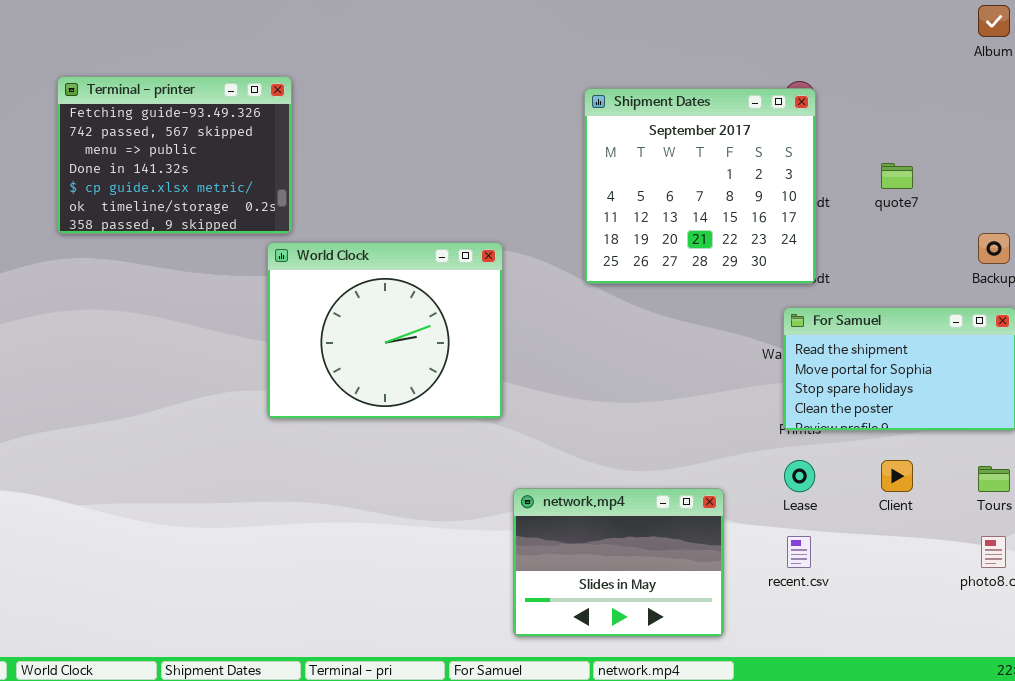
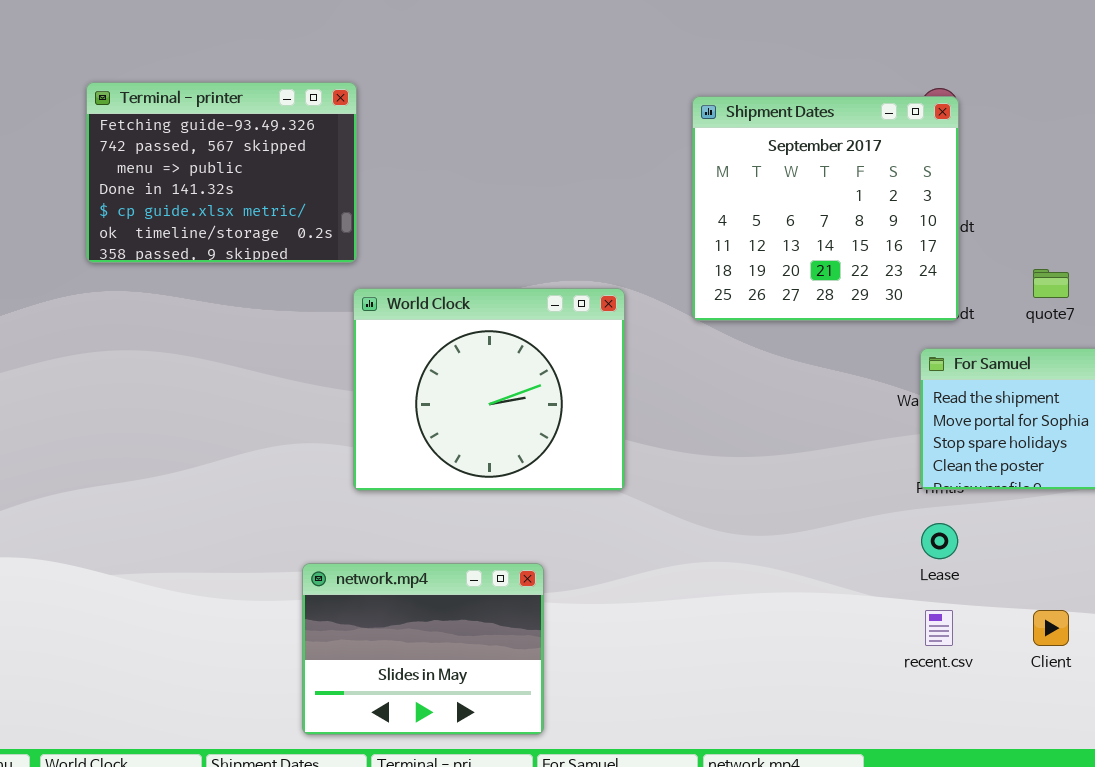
quote7: [881,163,913,189] -> [1033,269,1069,298], moved
World Clock: [267,242,503,419] -> [353,288,625,491], moved
Client: [881,460,913,492] -> [1033,610,1069,646], moved
network.mp4: [513,488,724,637] -> [302,563,544,735], moved

